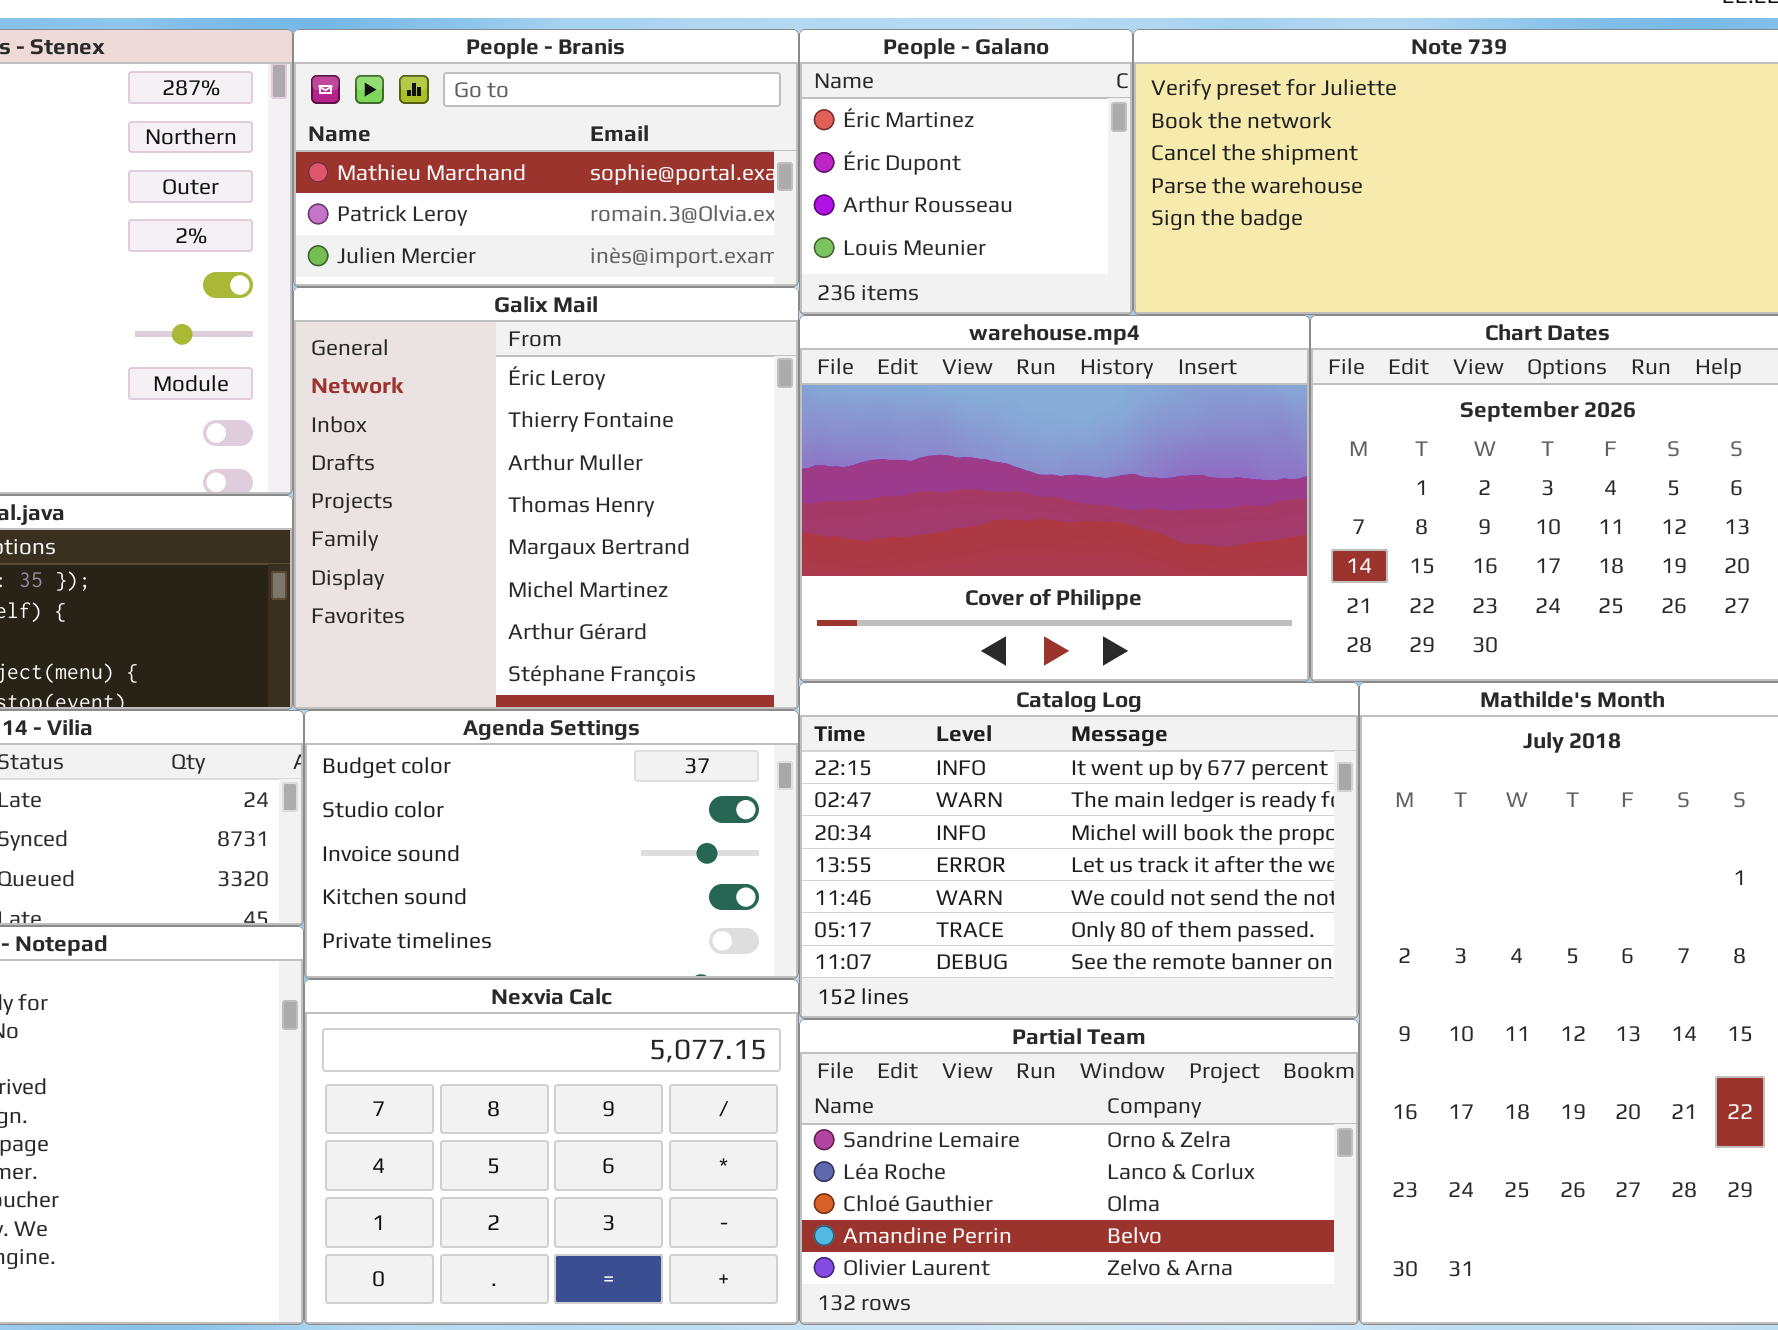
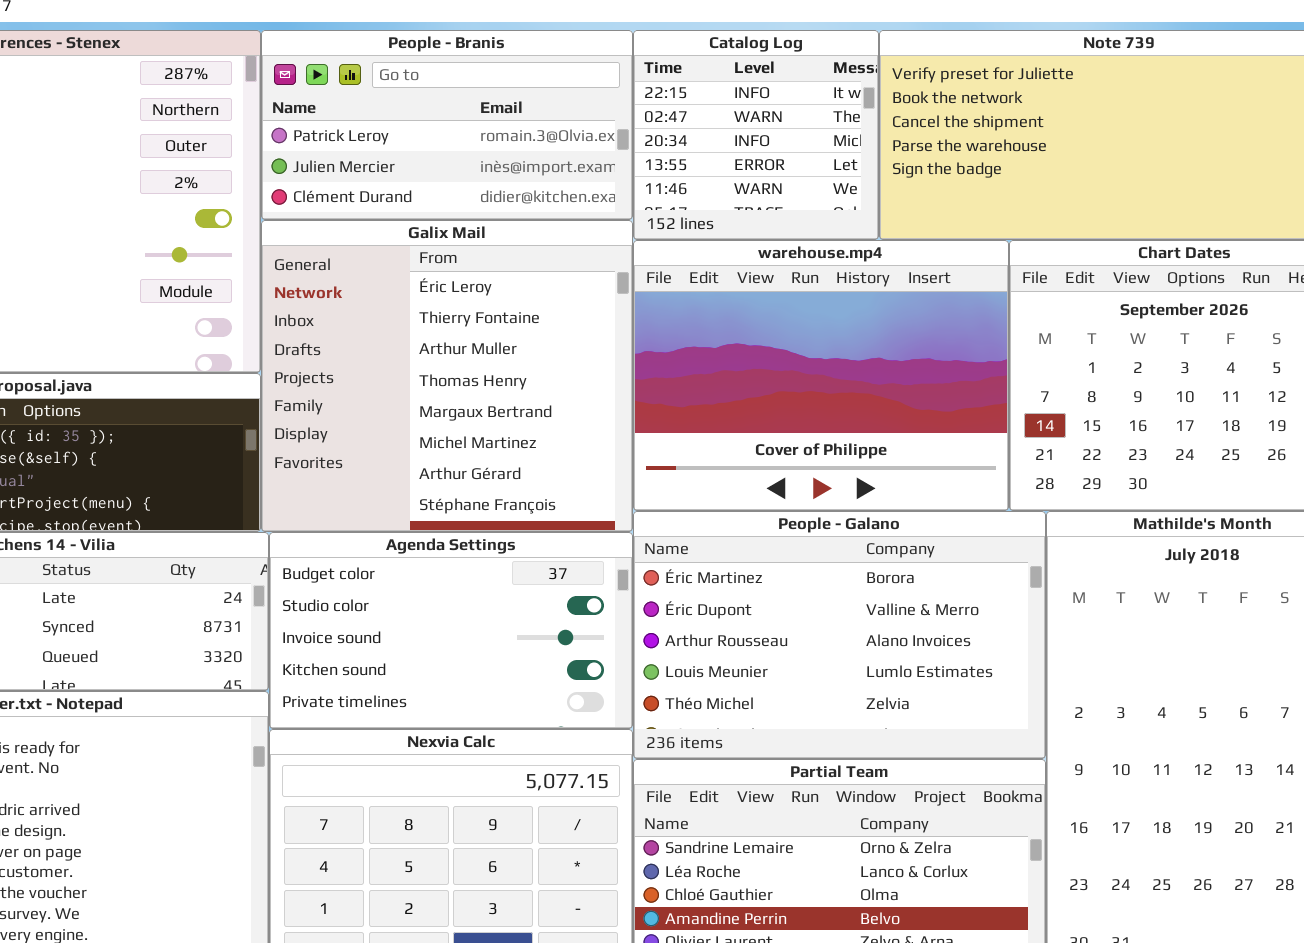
People - Branis: [293,29,799,287] -> [261,30,633,220], scrolled down 1 row
People - Galano: [799,29,1133,315] -> [633,511,1046,759], moved, resized
Catalog Log: [799,682,1359,1019] -> [633,30,879,240], moved, resized

